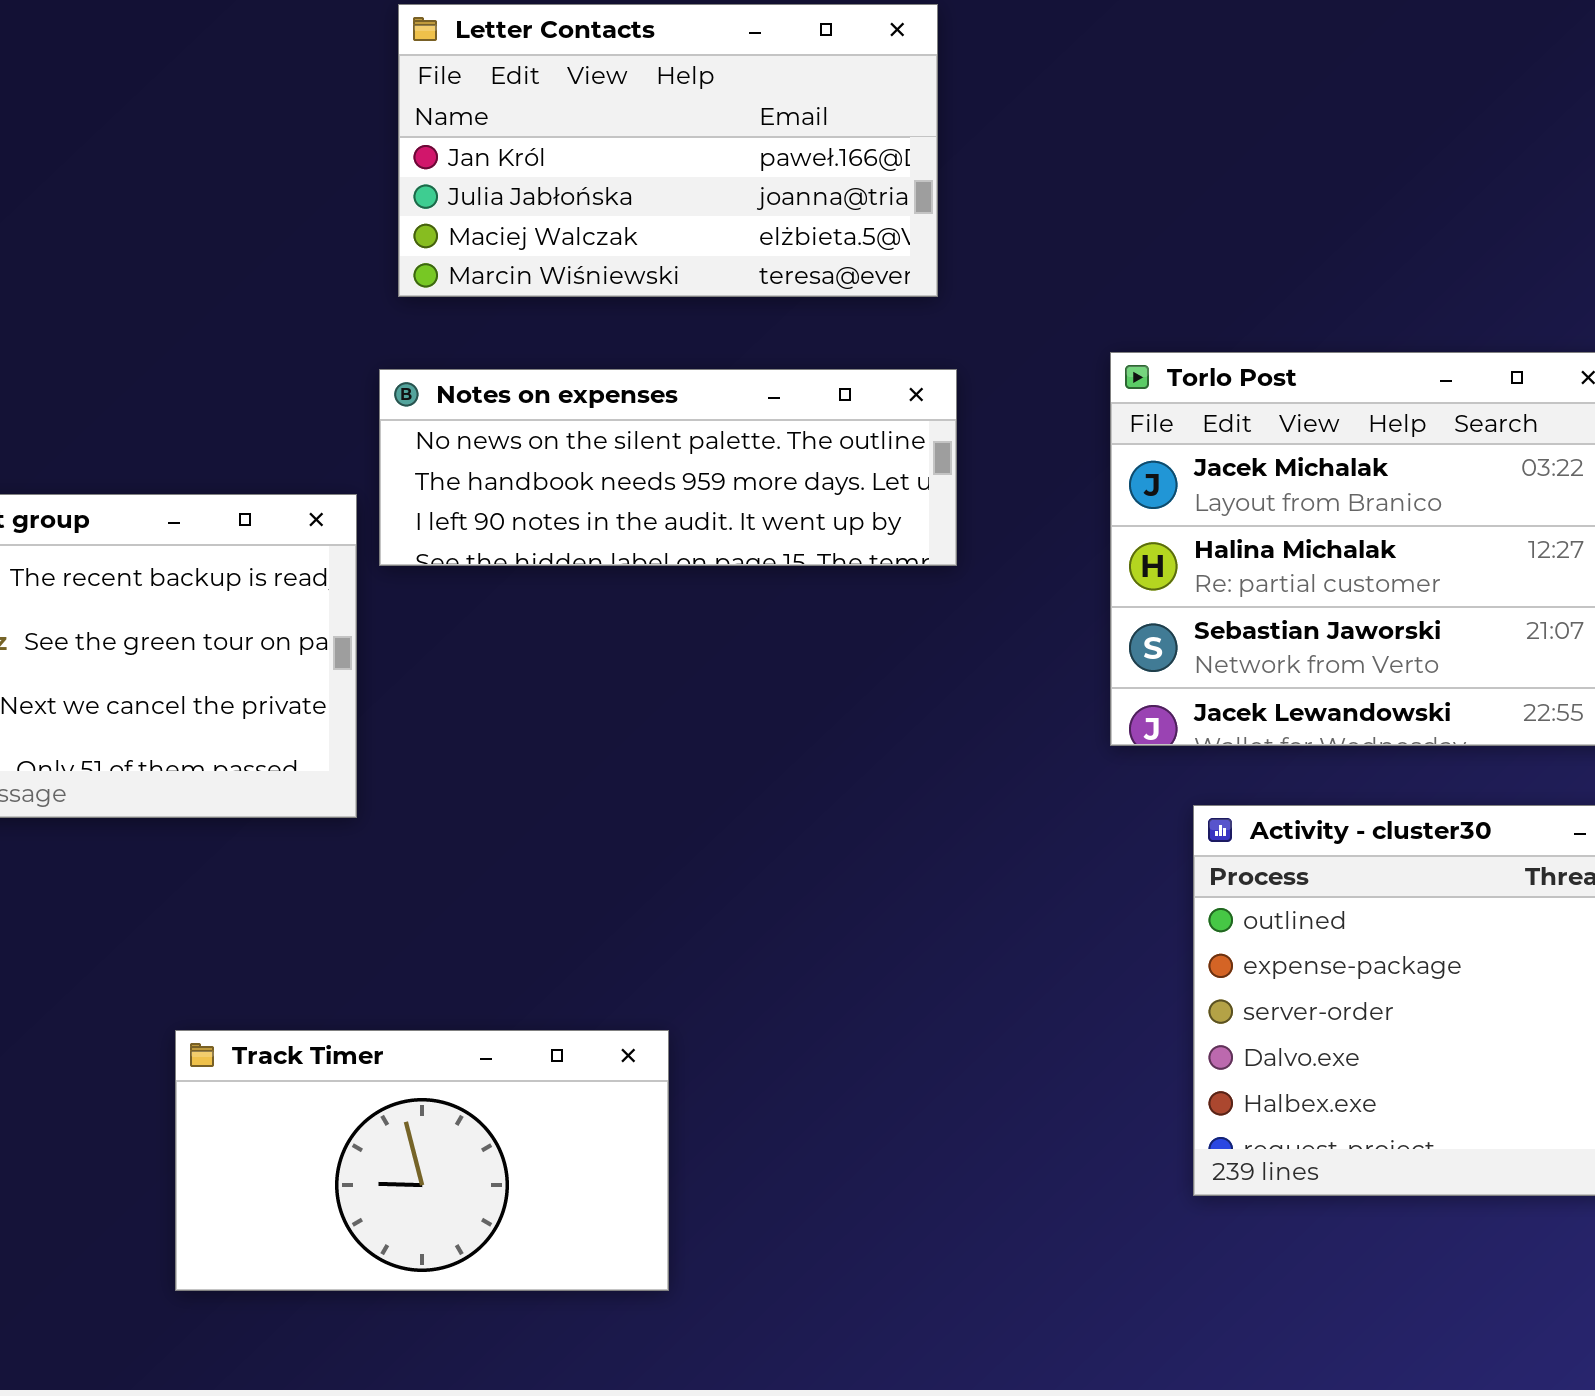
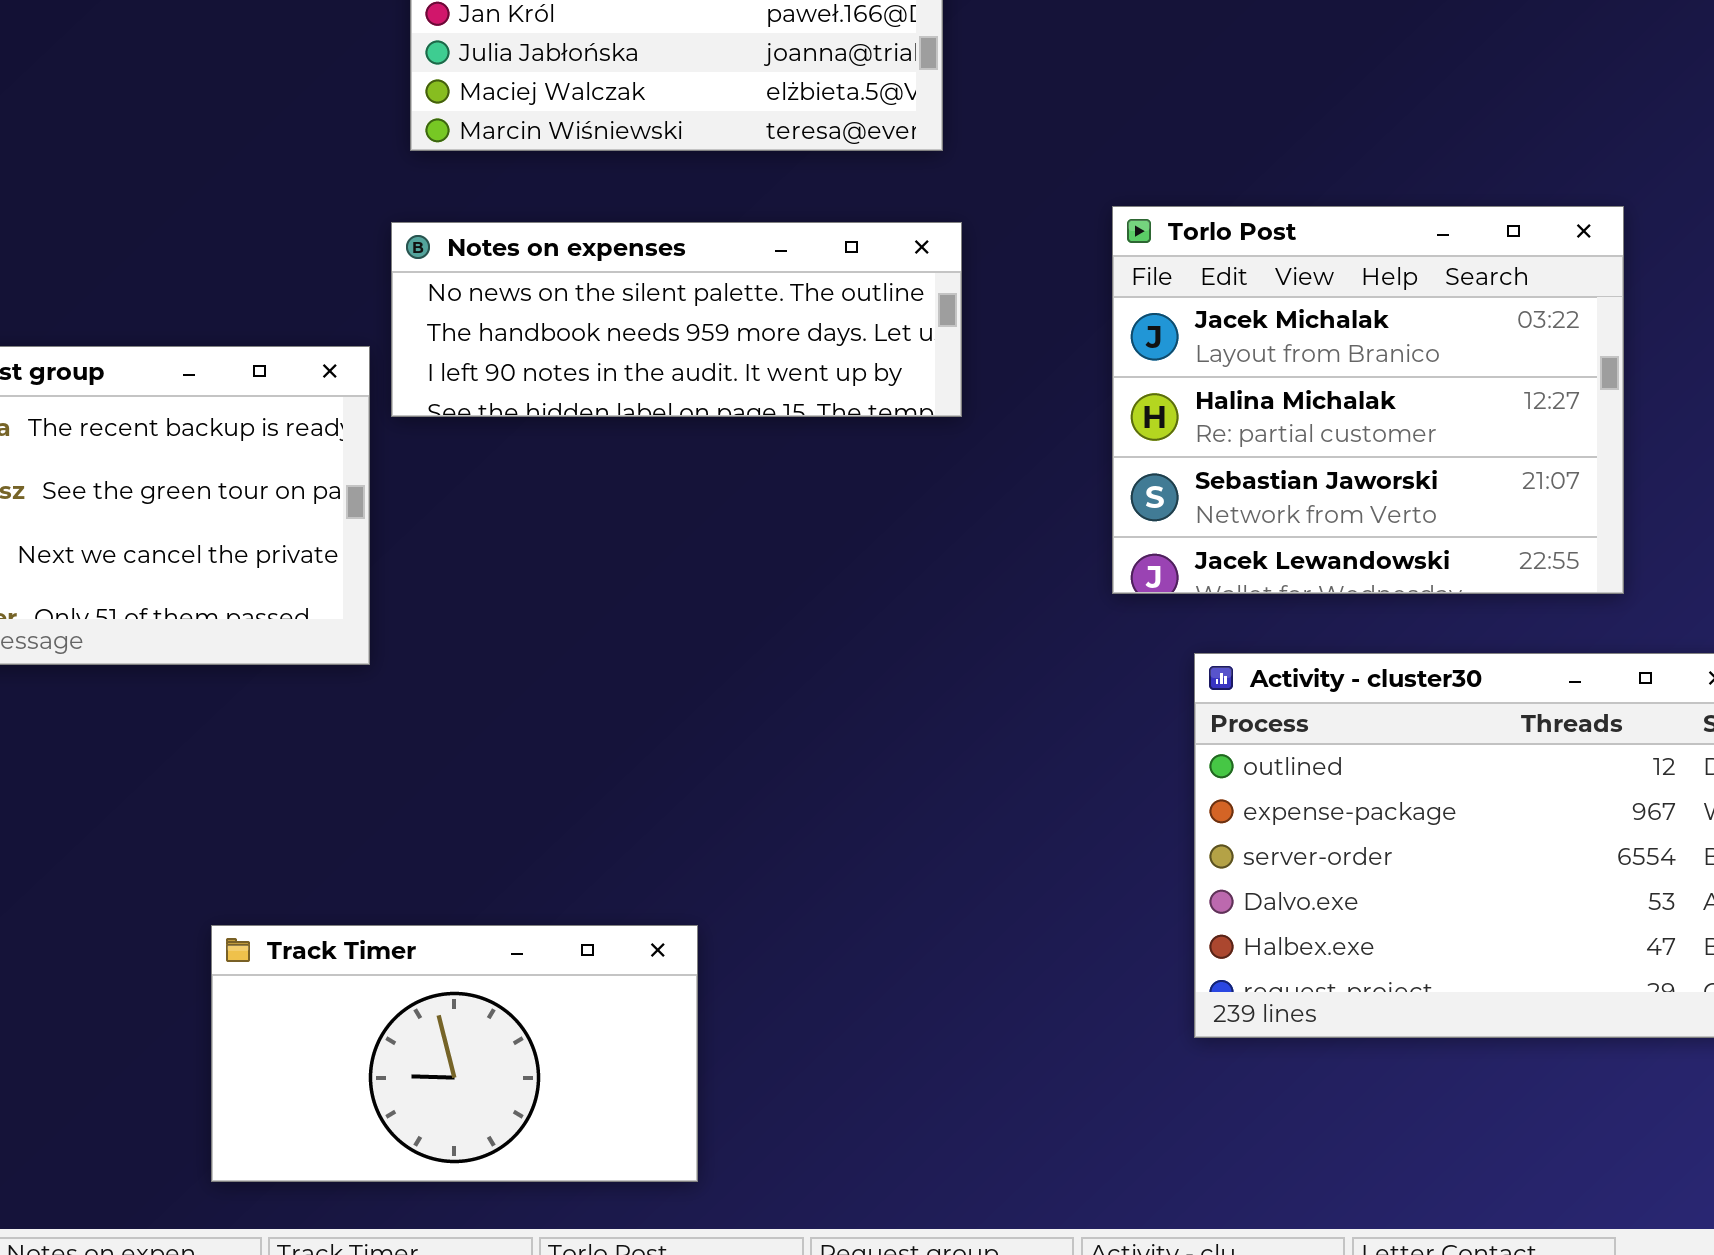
Track Timer: [175,1030,669,1291] -> [211,925,698,1182], moved

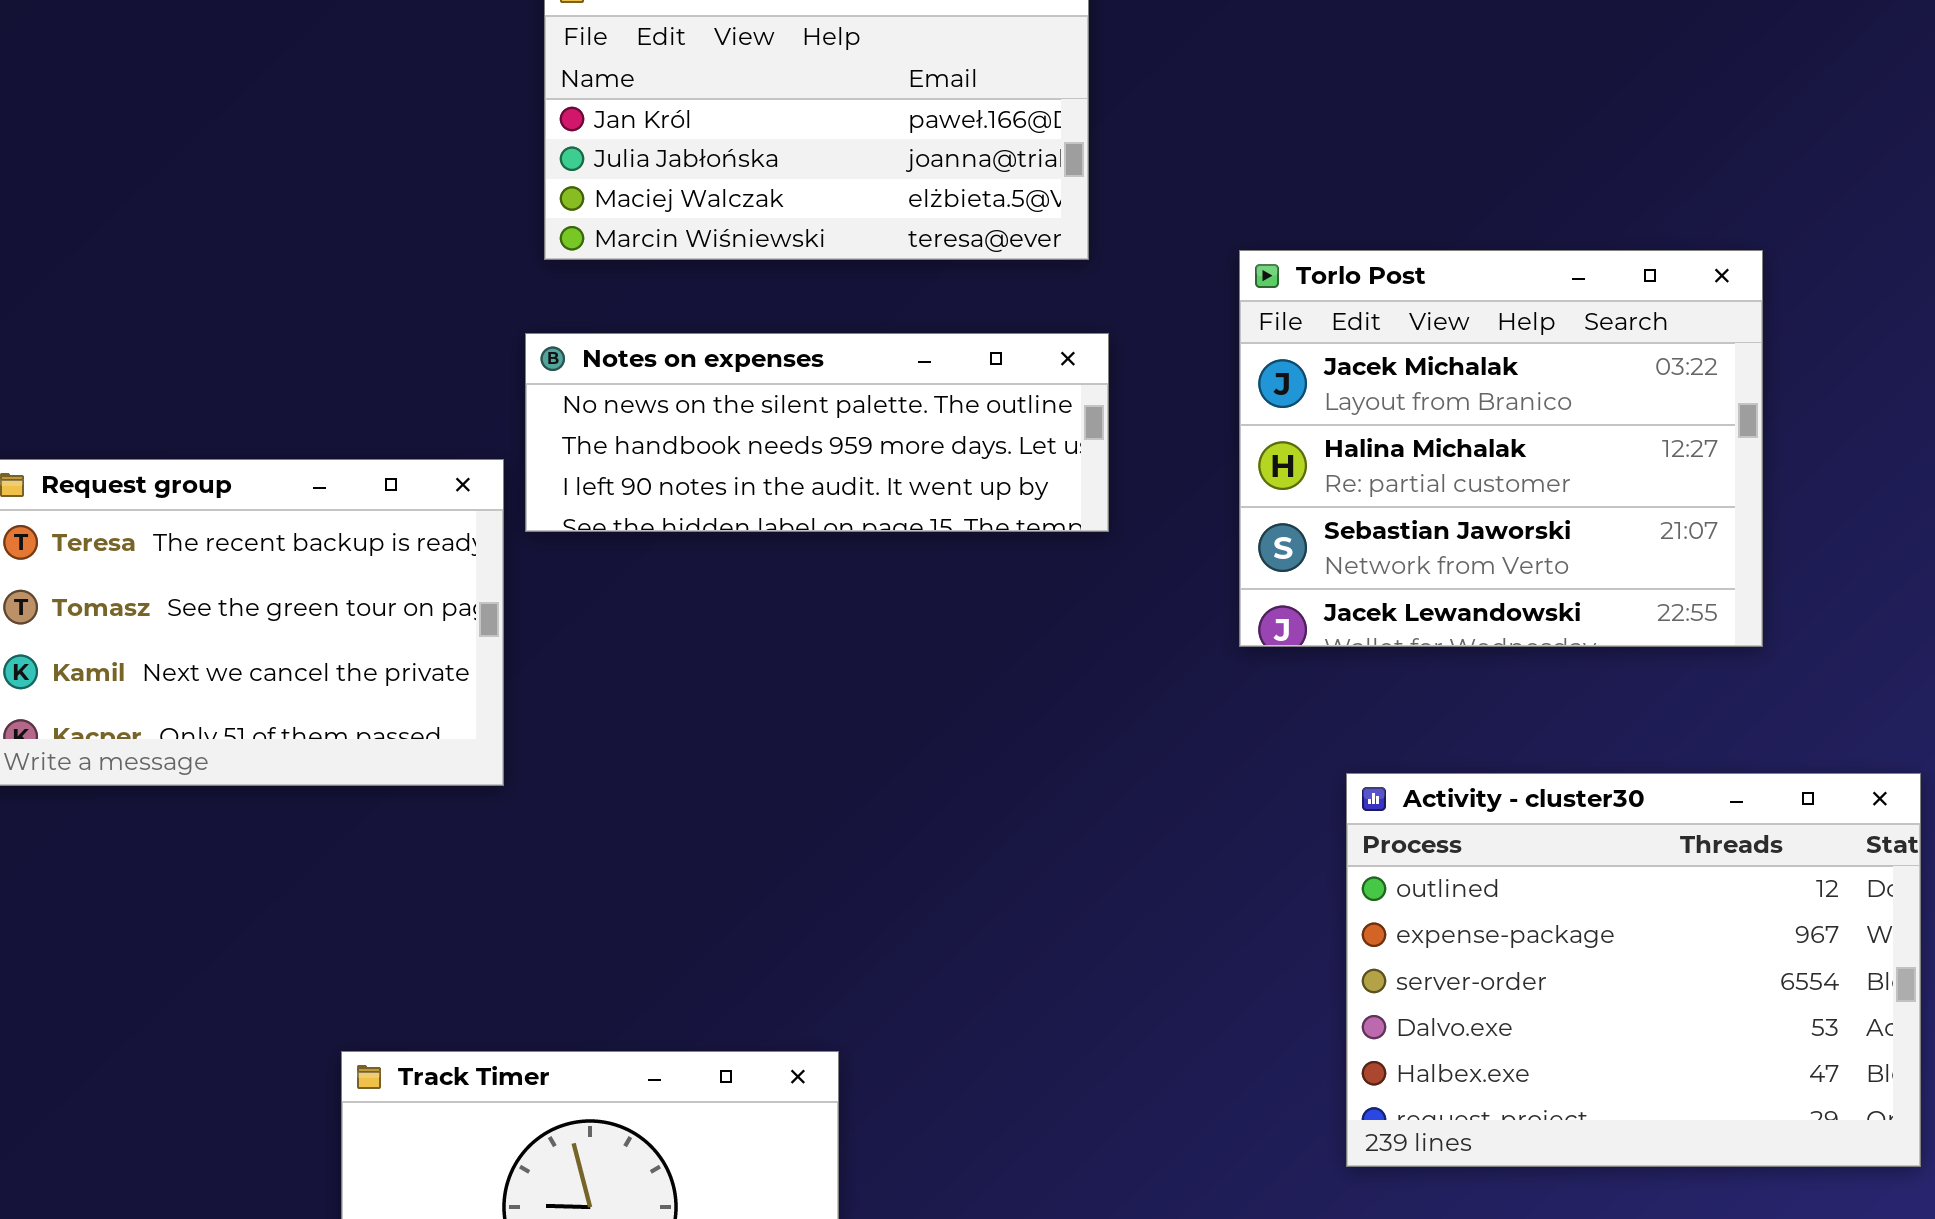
Torlo Post: [1112,206,1624,594] -> [1239,250,1763,647], moved

